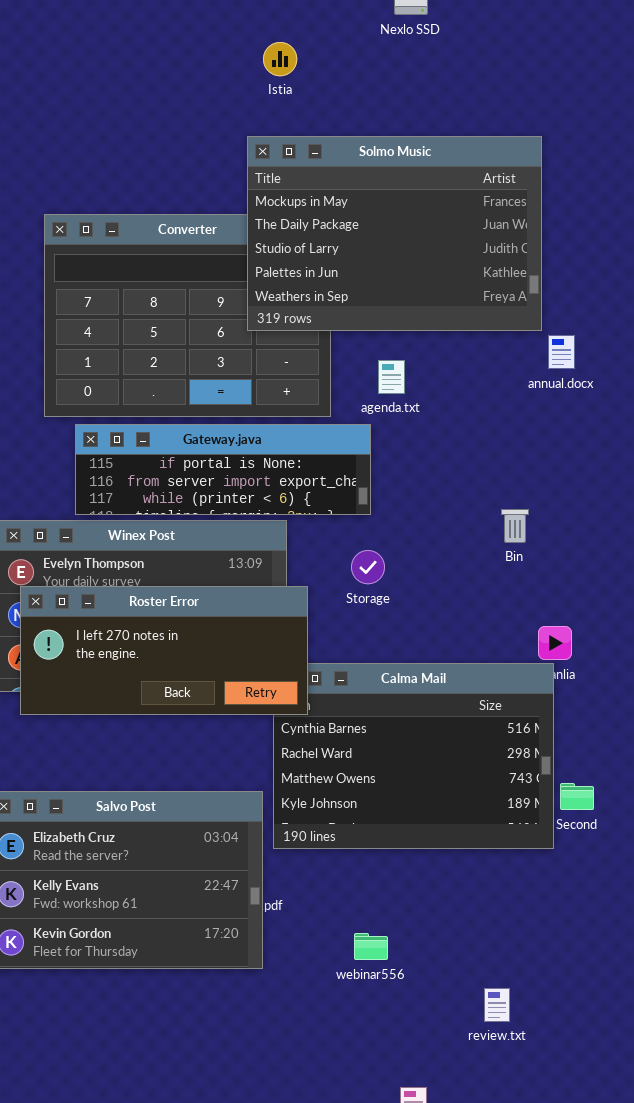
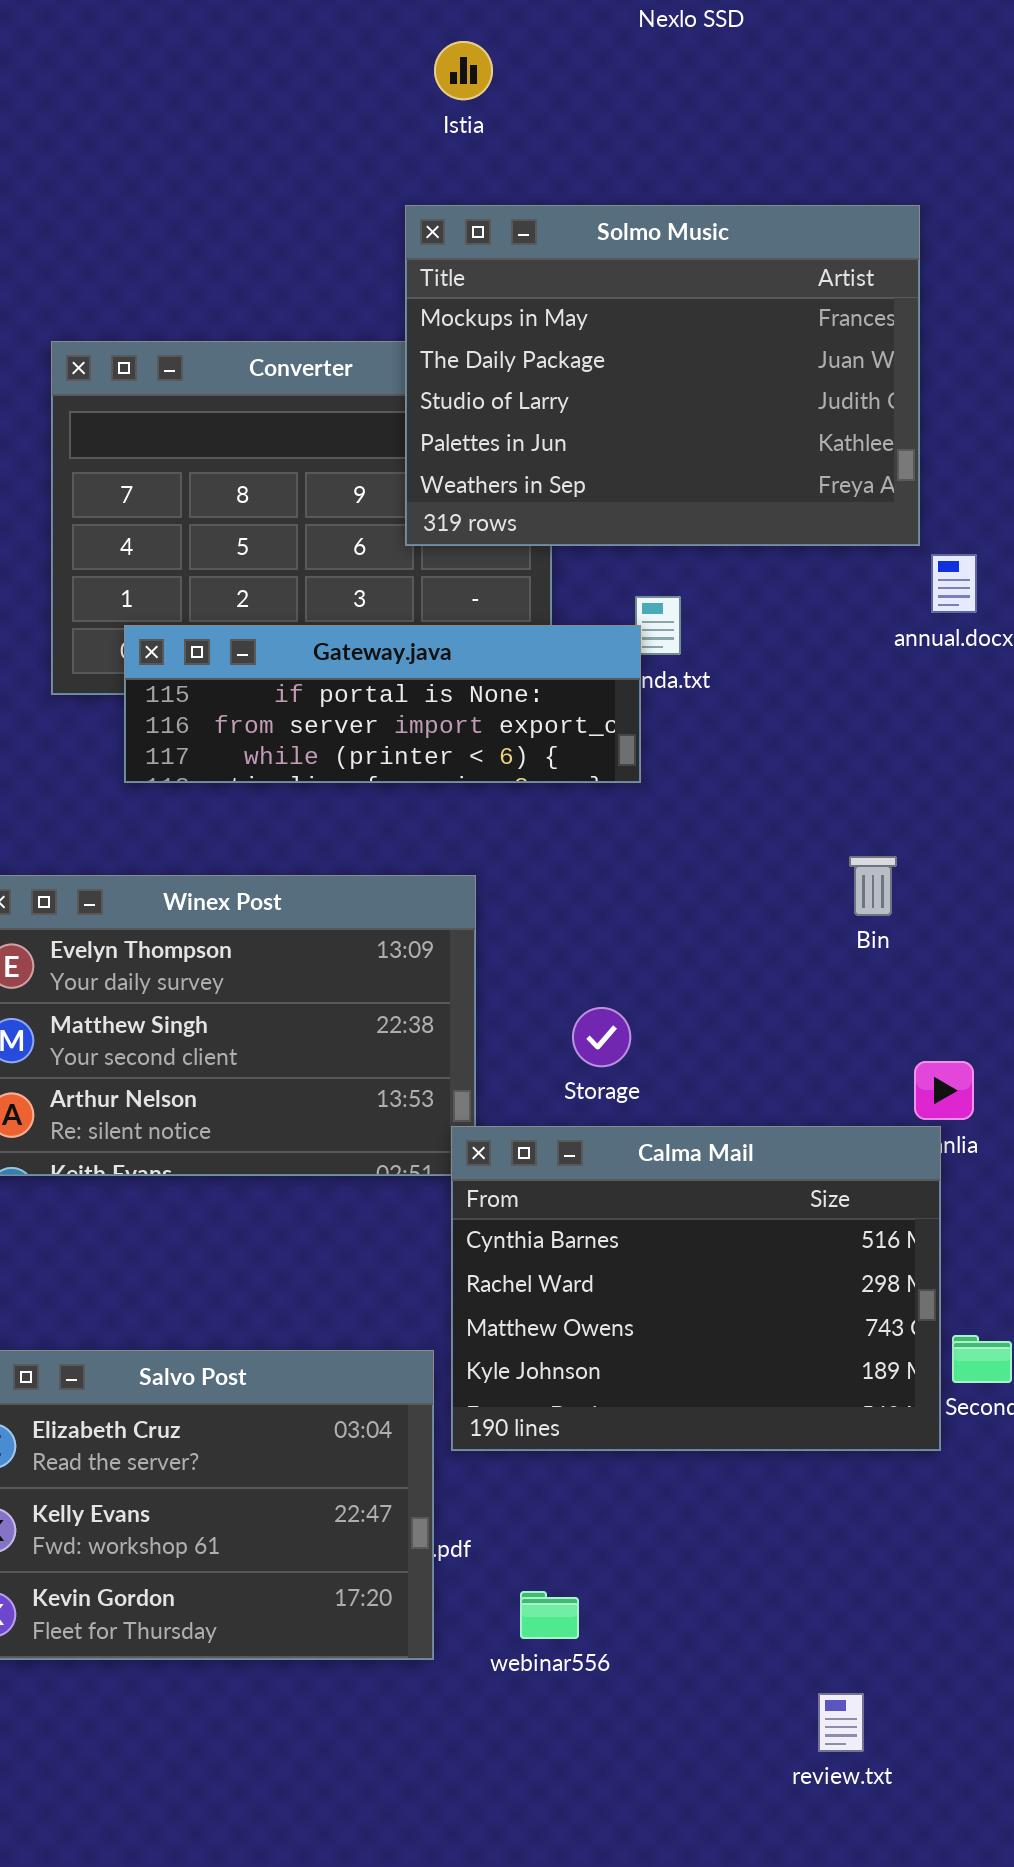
Gateway.java: [75,424,371,515] -> [124,625,641,783], moved
Storage: [351,550,385,584] -> [572,1007,631,1067], moved
Roster Error: [20,586,308,715] -> none, closed
webinar556: [354,933,388,960] -> [520,1591,579,1639], moved

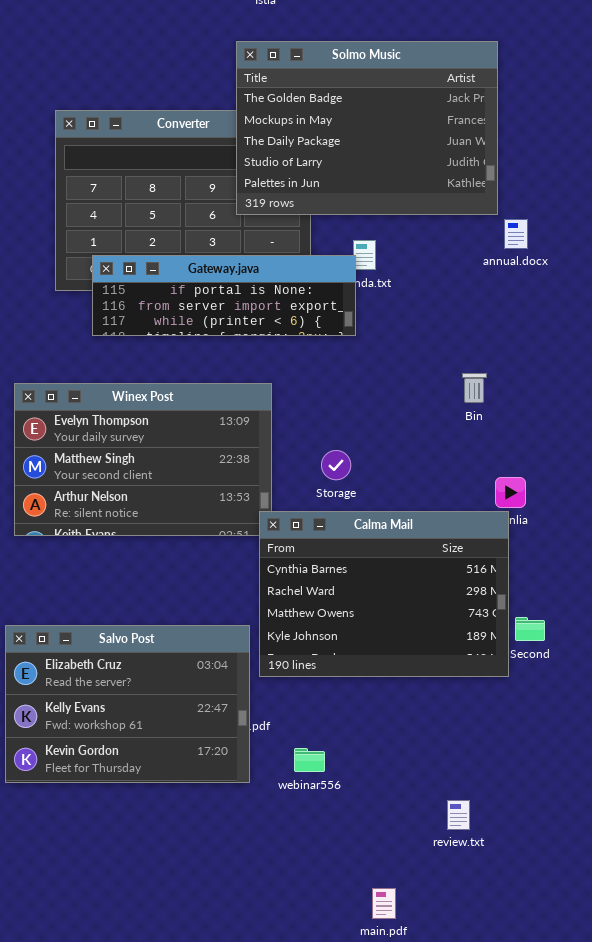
Solmo Music: [405,205,920,546] -> [236,41,498,215], scrolled up 1 row

